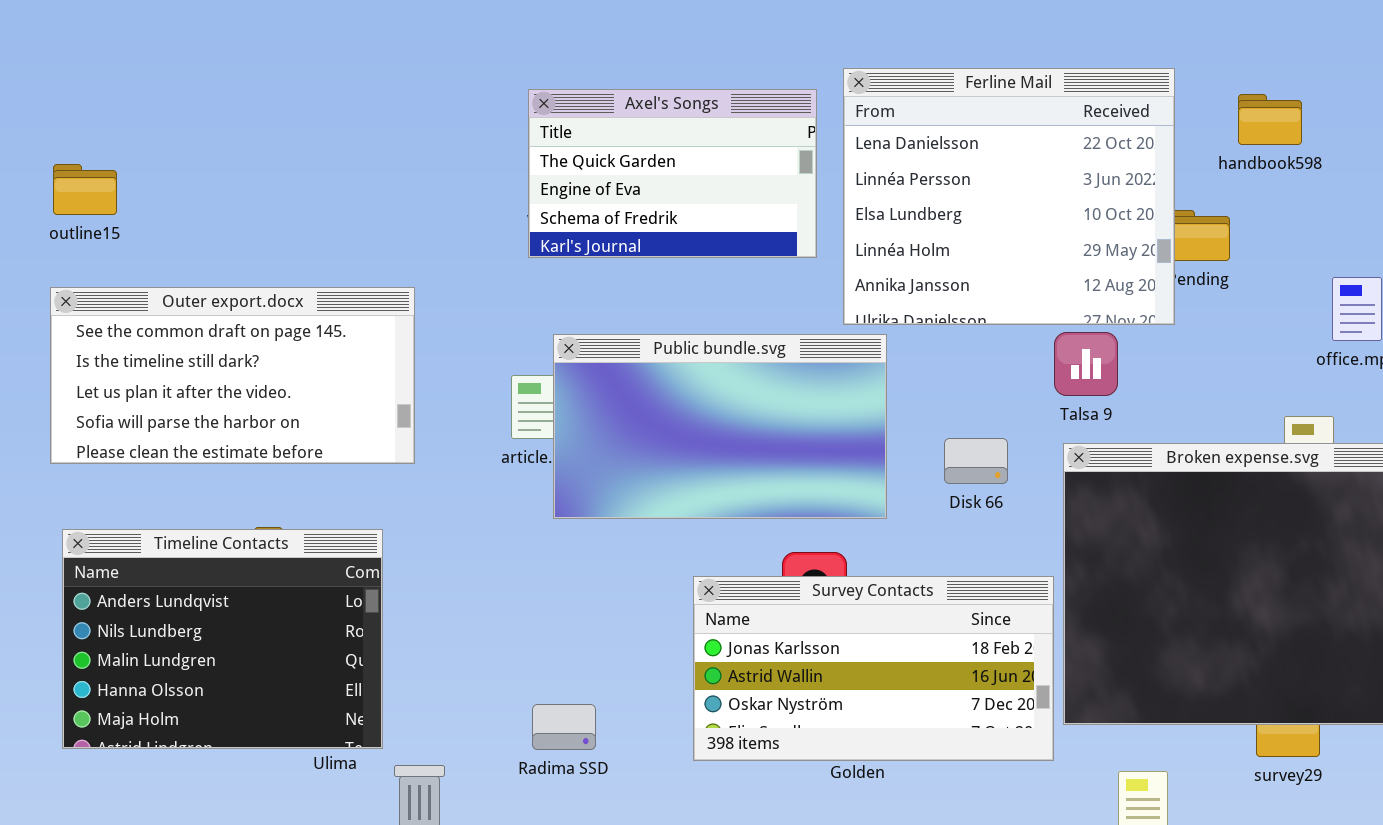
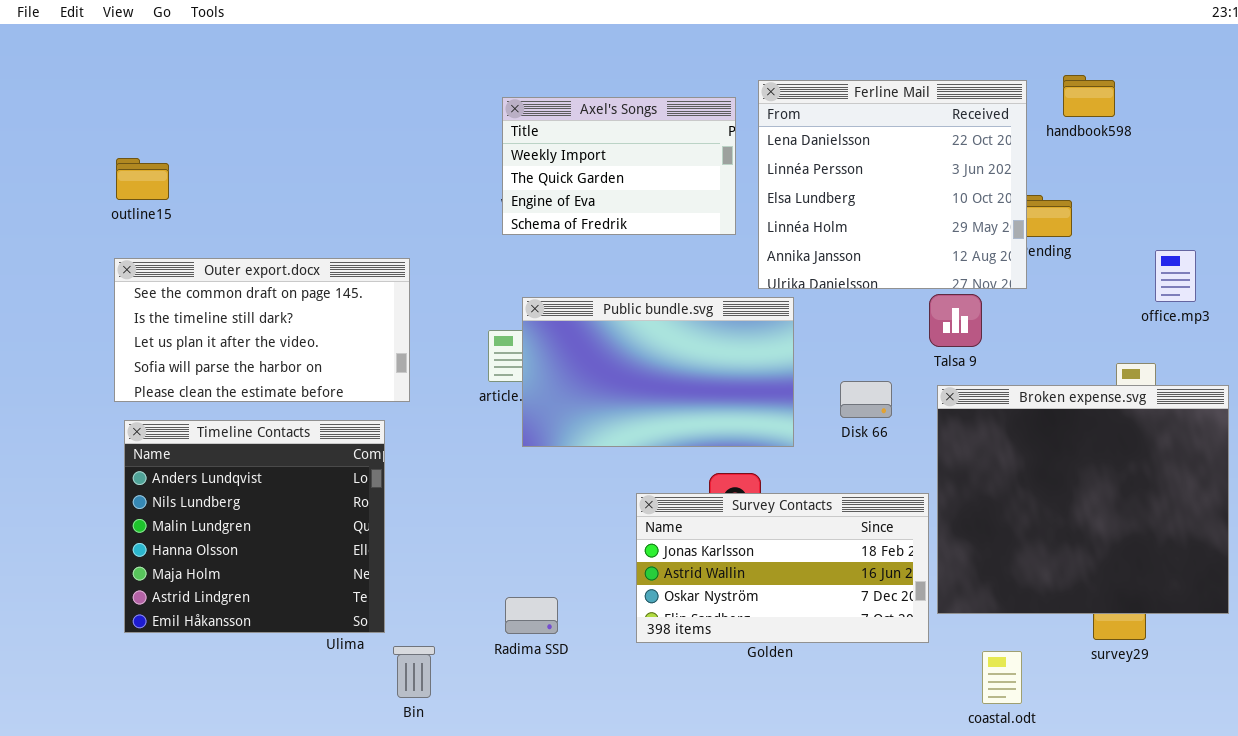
Axel's Songs: [528,89,817,258] -> [502,97,736,235], scrolled up 1 row
handbook598: [1238,94,1302,145] -> [1063,75,1115,117], moved
Timeline Contacts: [62,529,383,749] -> [124,420,385,633], resized

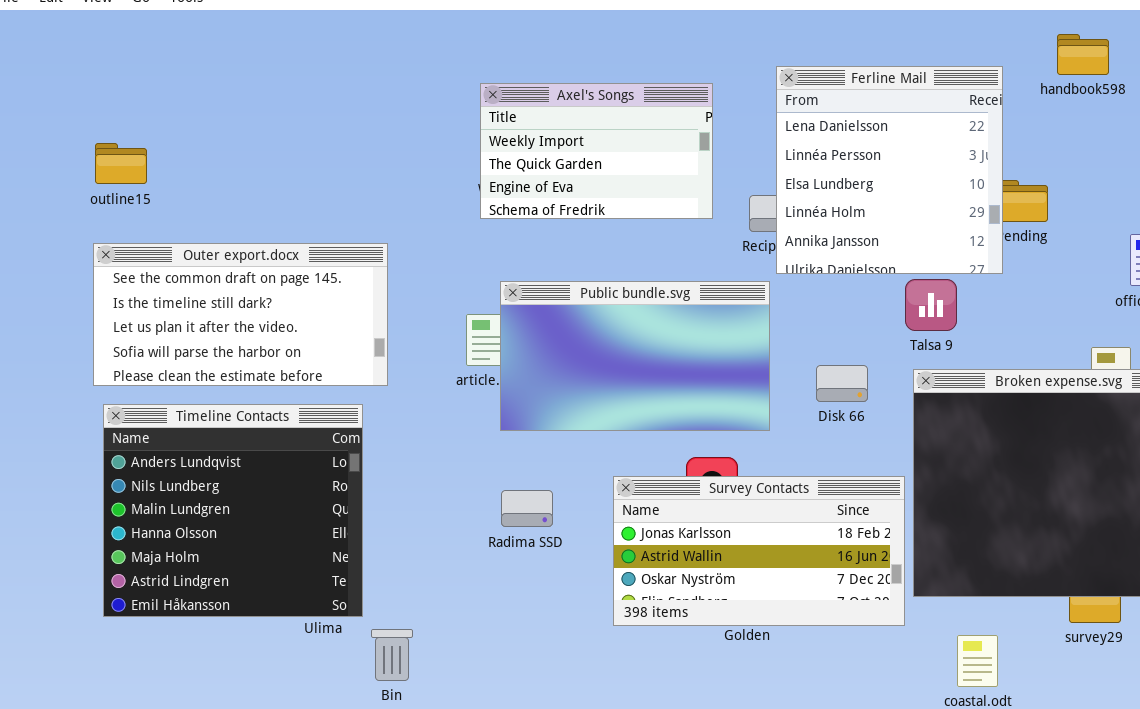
handbook598: [1063,75,1115,117] -> [1057,34,1109,75], moved
Ferline Mail: [758,80,1027,289] -> [776,66,1003,274], resized
Radima SSD: [505,597,558,634] -> [501,490,553,527], moved

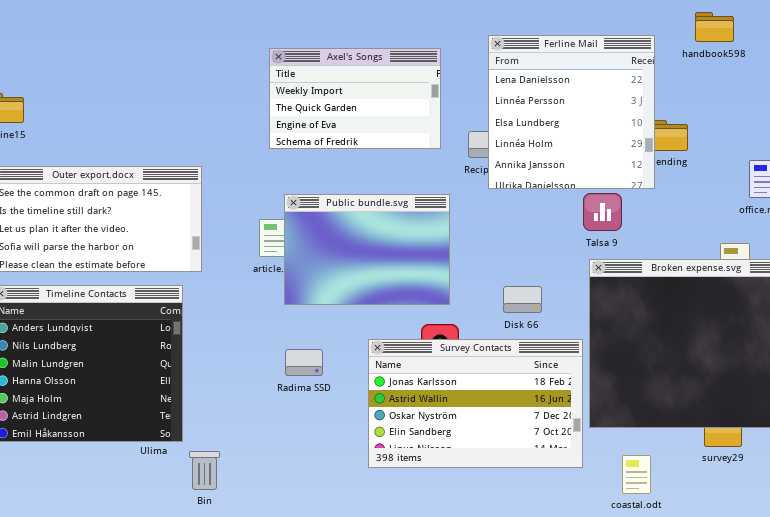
Public bundle.svg: [500,281,770,431] -> [284,194,450,305], resized
Disk 66: [816,365,868,402] -> [503,286,542,313], moved
Survey Contacts: [613,476,905,626] -> [368,339,583,468], resized

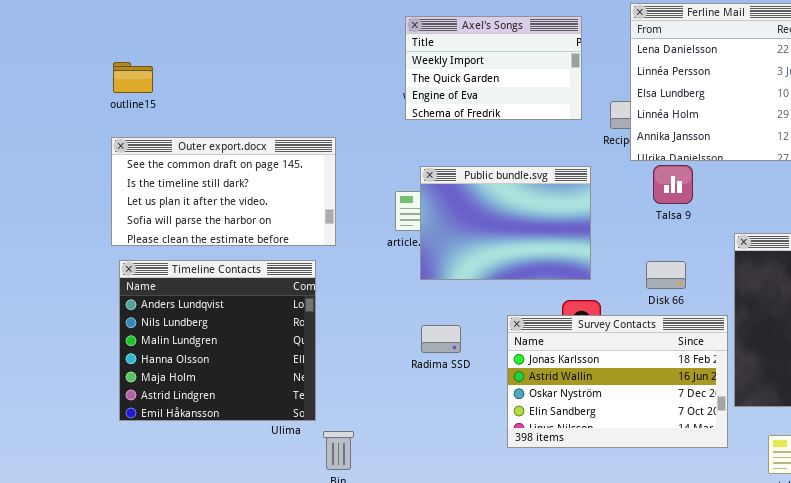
Talsa 9: [583,193,622,231] -> [653,165,693,204], moved

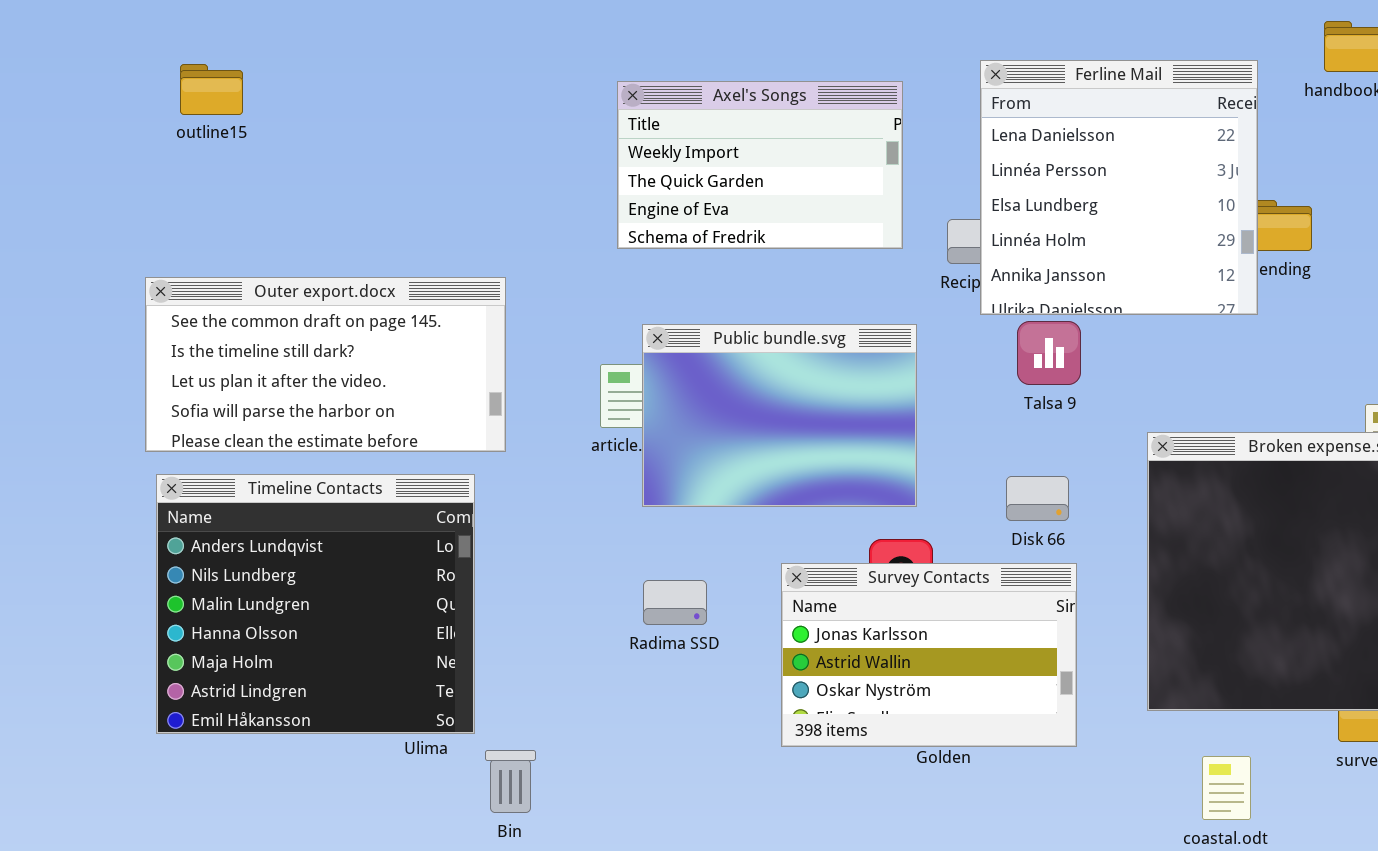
outline15: [113,62,153,93] -> [180,64,243,115], moved
Survey Contacts: [507,315,728,448] -> [781,563,1077,747], resized

